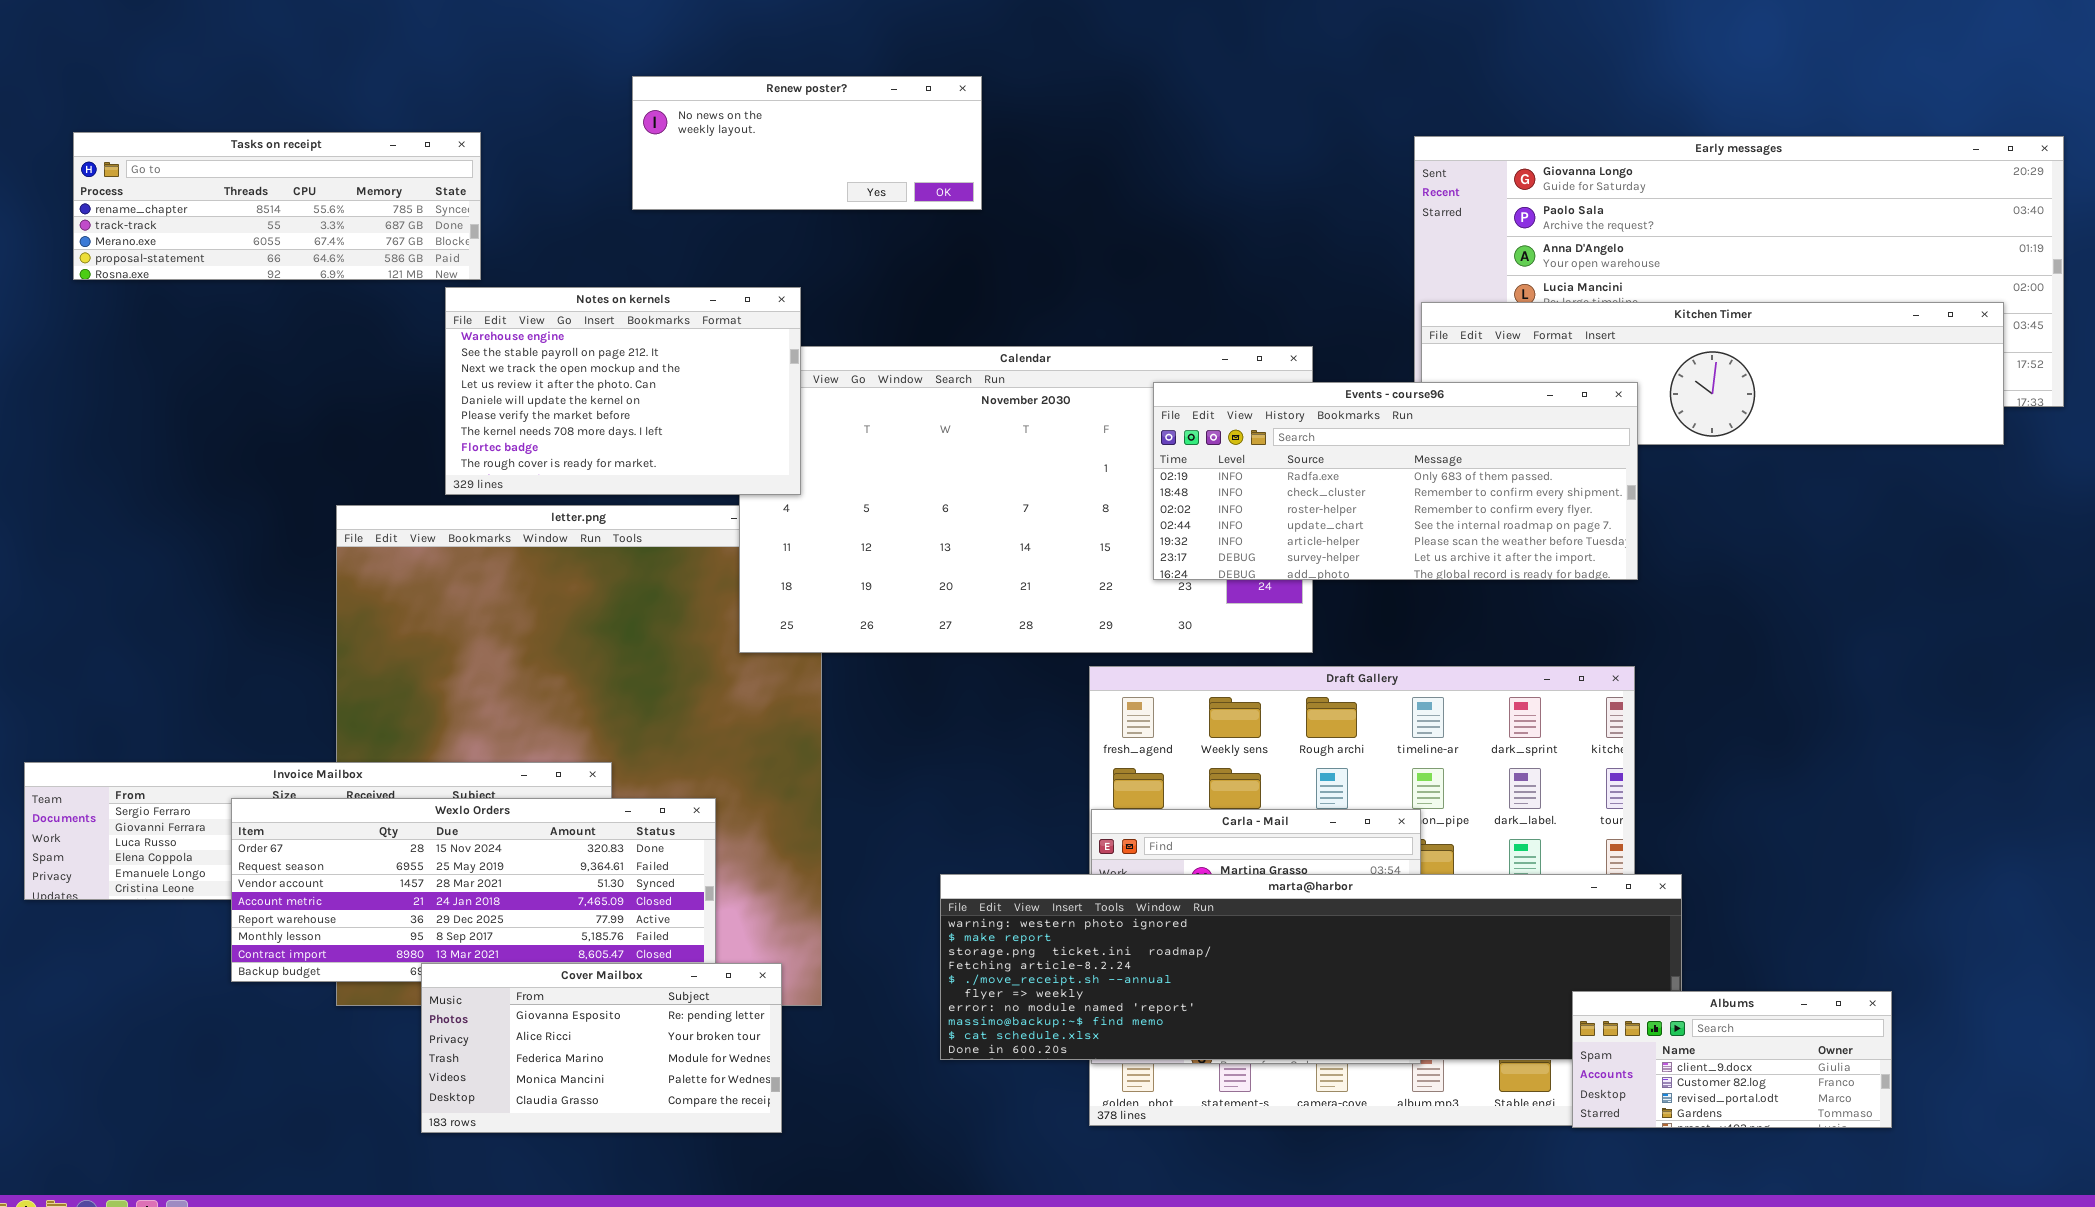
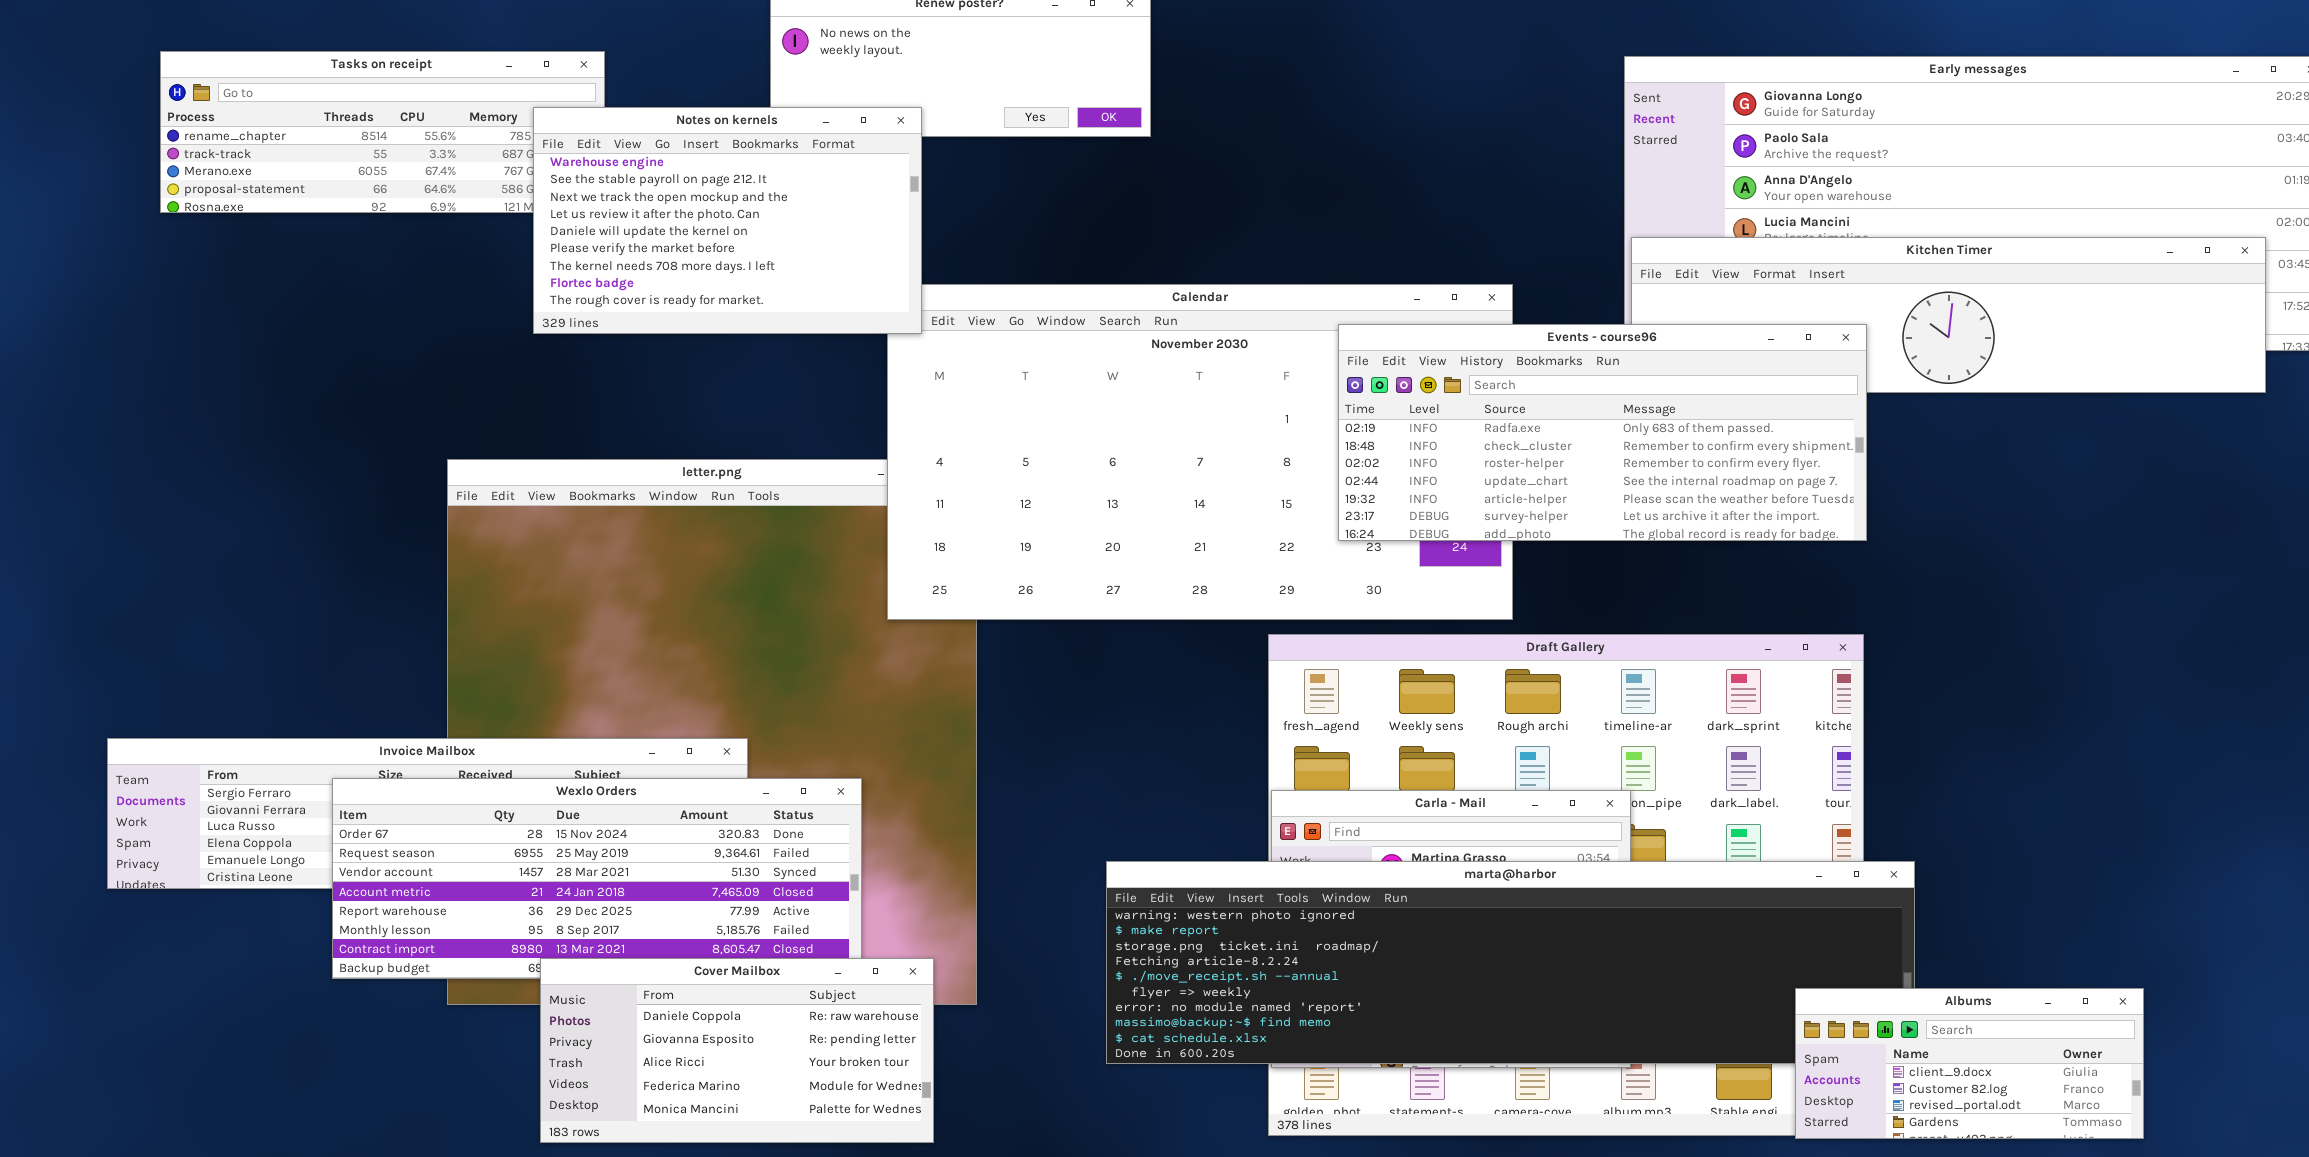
Notes on kernels: [445,287,801,495] -> [533,107,922,334], moved
Cover Mailbox: [421,963,782,1133] -> [540,958,934,1143], scrolled up 1 row

